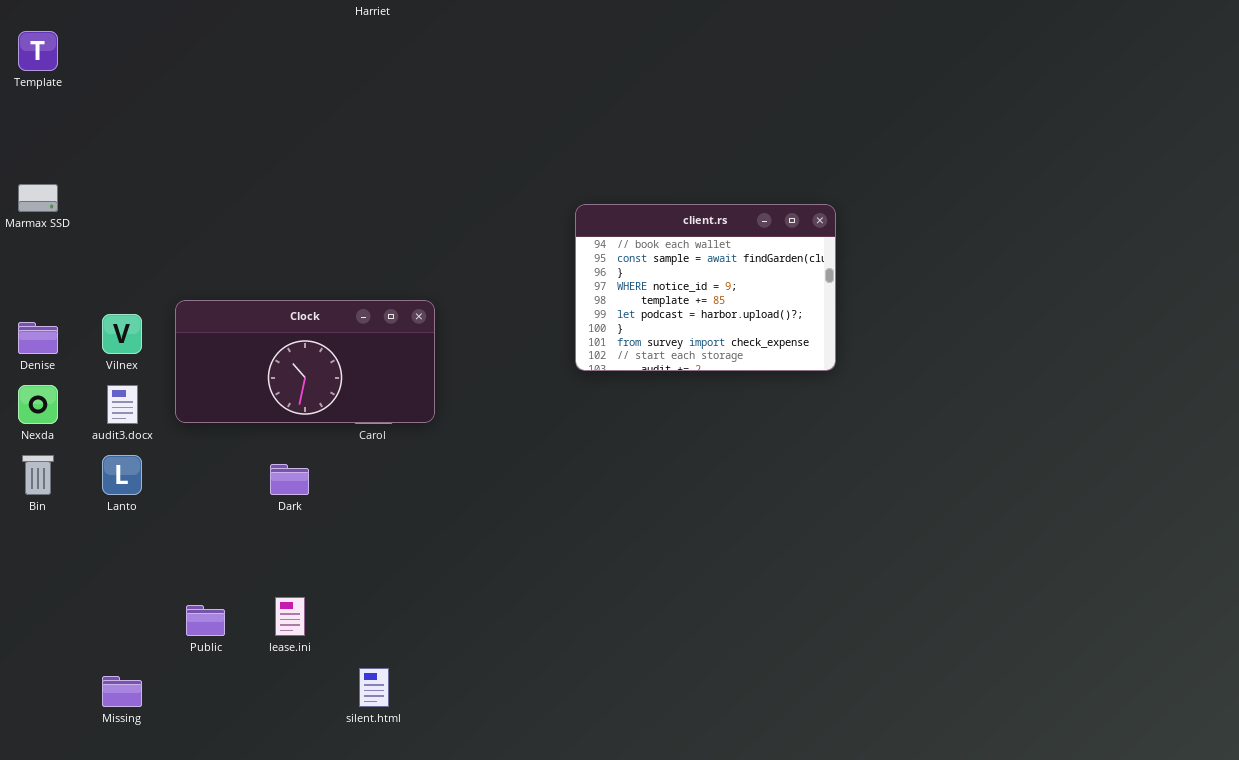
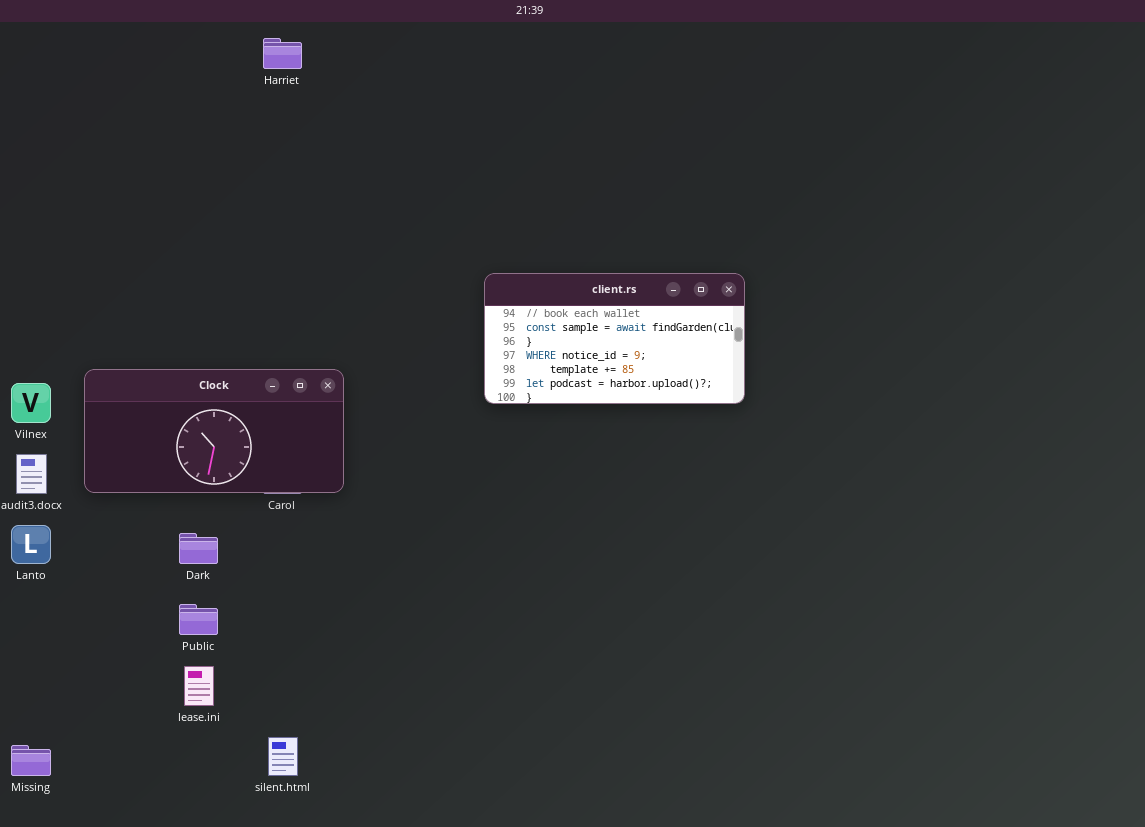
client.rs: [575,204,836,371] -> [484,273,745,404], resized
Public: [186,605,225,636] -> [179,604,218,635], moved

